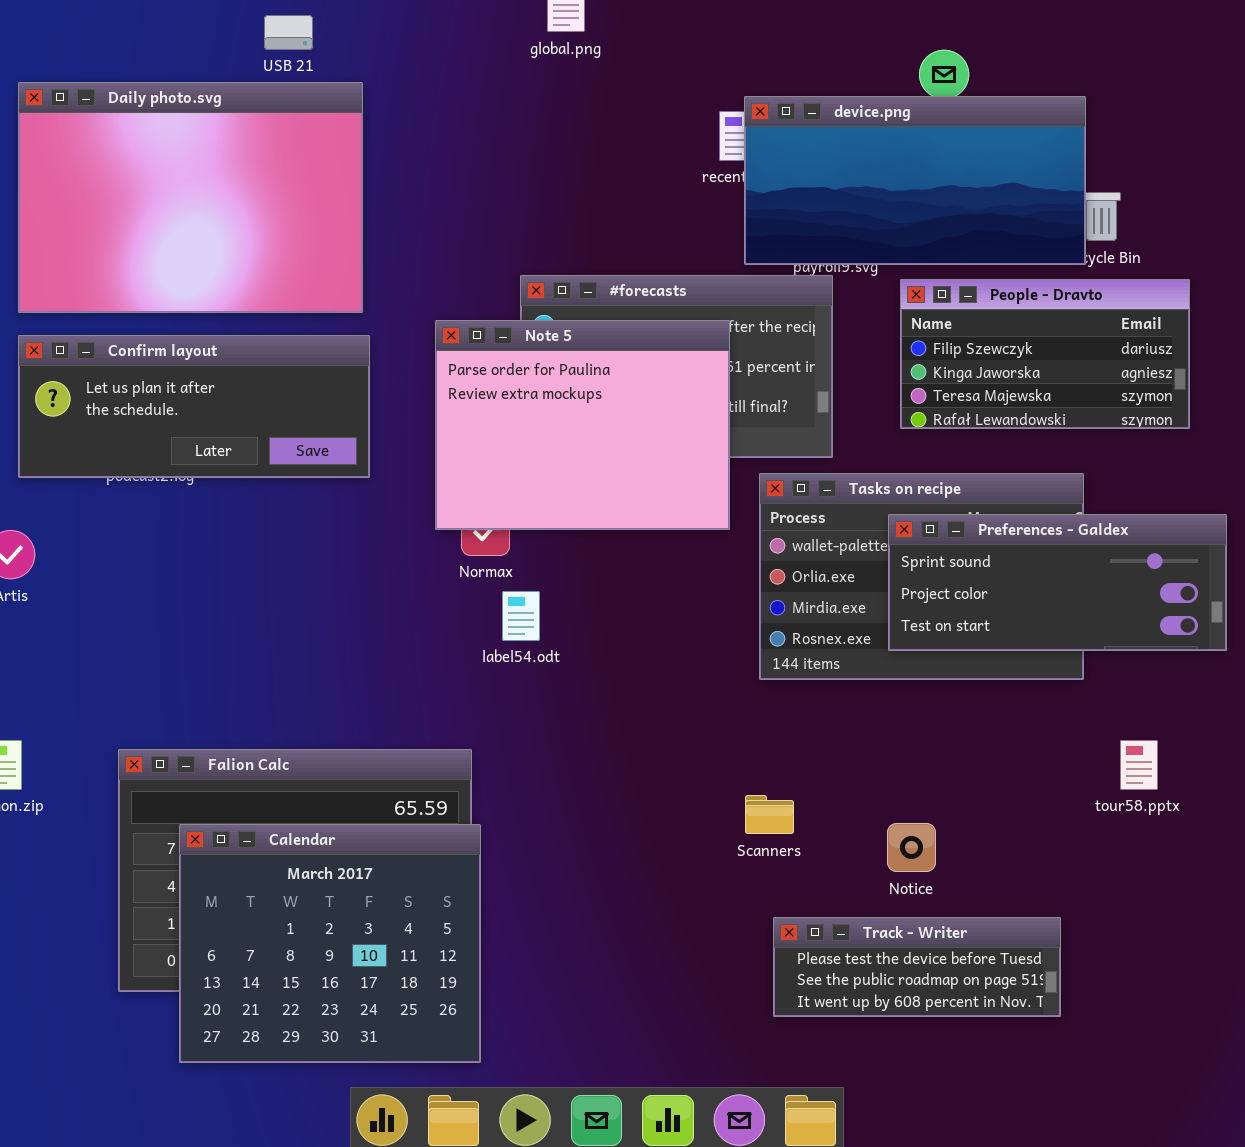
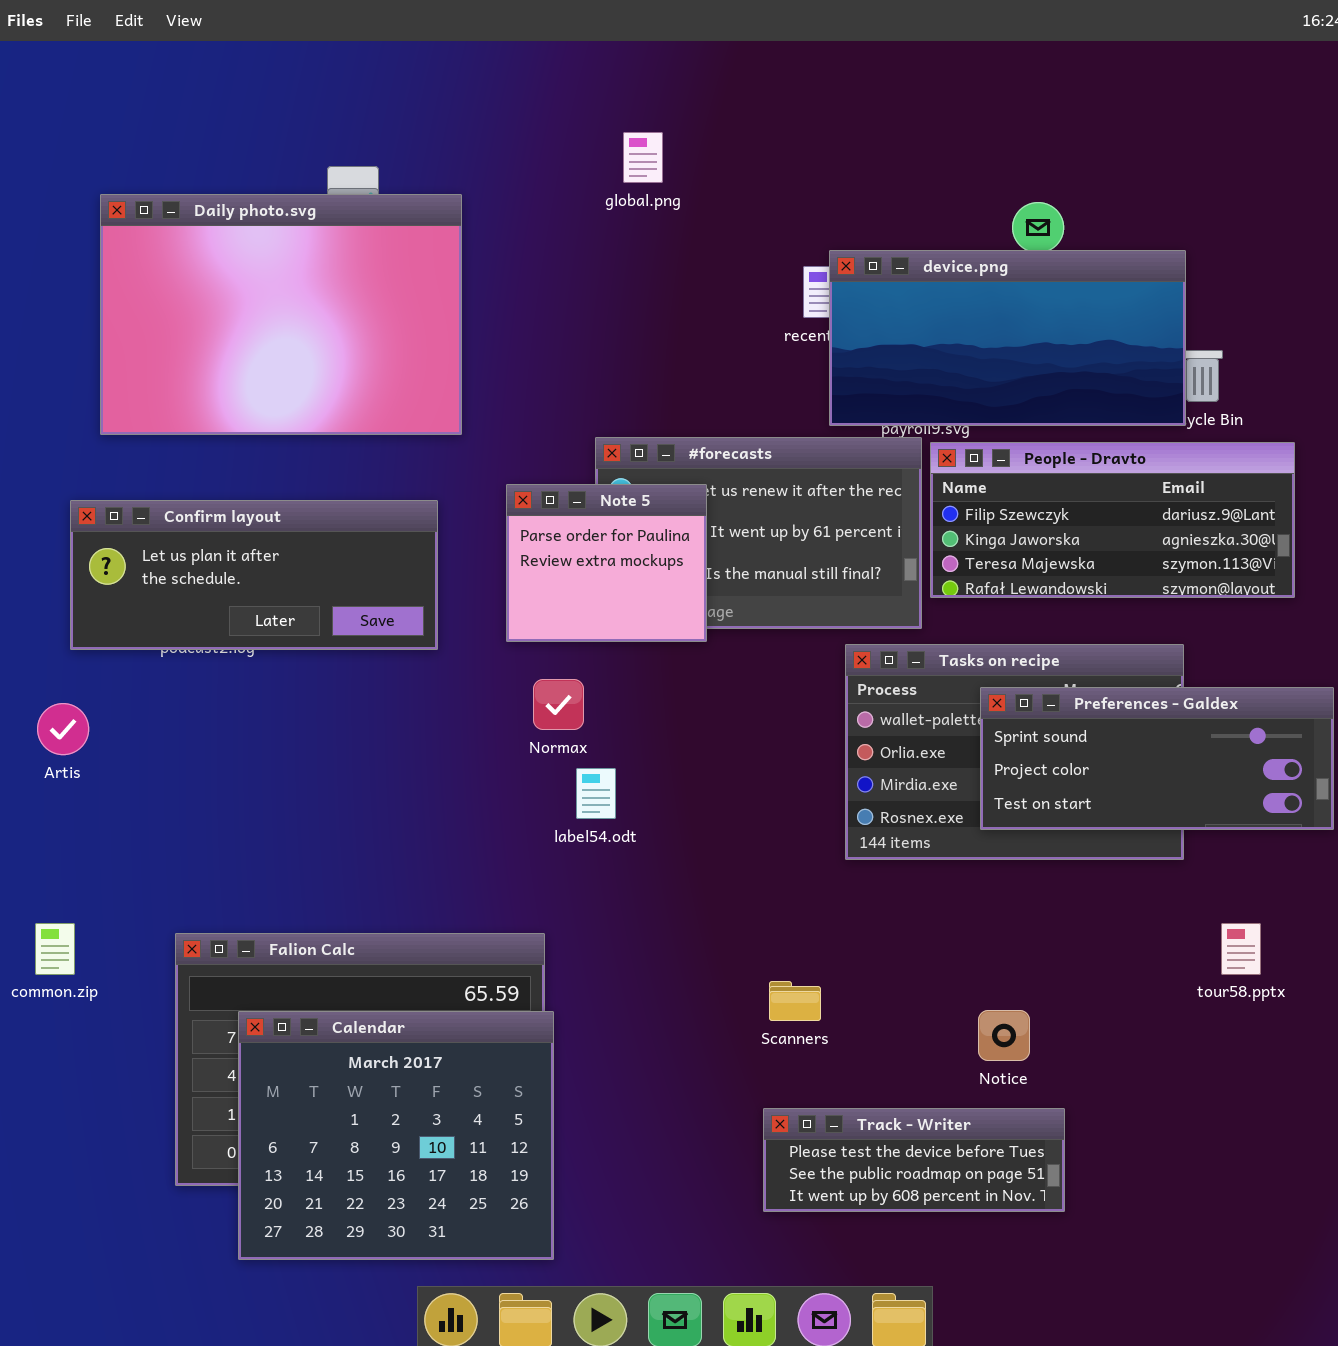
Daily photo.svg: [18,82,363,313] -> [100,194,462,435], moved
People - Dravto: [900,279,1190,429] -> [930,442,1295,598], resized
Note 5: [435,320,730,530] -> [506,484,707,642], resized
Scanners: [745,795,794,834] -> [769,981,821,1021], moved
Track - Writer: [773,917,1061,1017] -> [763,1108,1065,1212], moved

